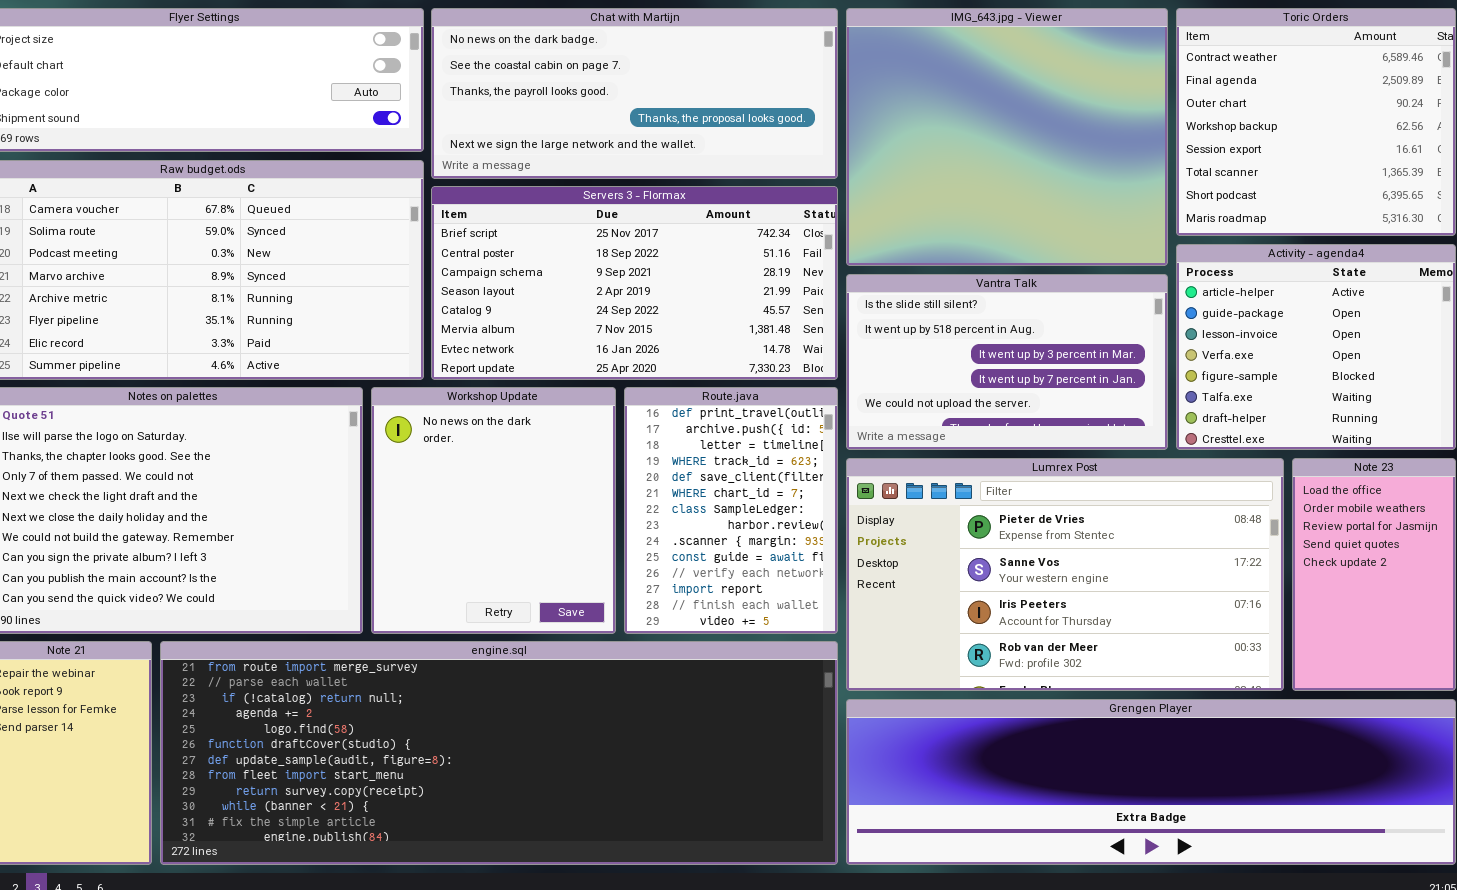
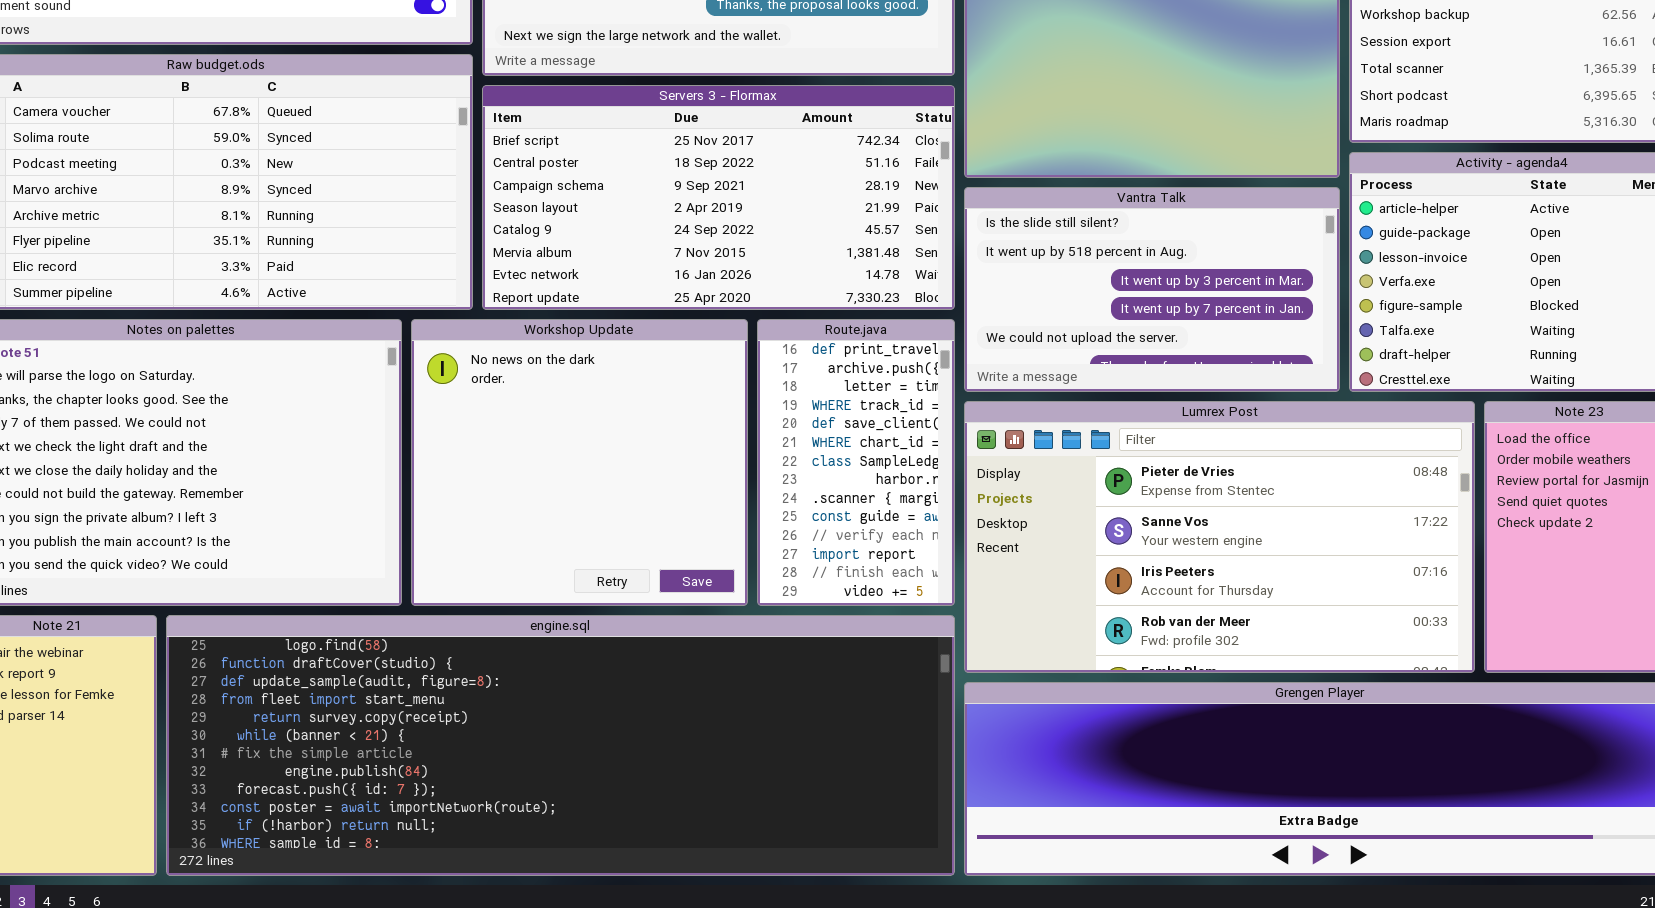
Workshop Update: [371,387,616,634] -> [411,319,748,606], resized
Route.java: [624,387,838,634] -> [757,319,955,606], resized
engine.sql: [160,641,838,865] -> [166,615,955,876], scrolled down 4 rows

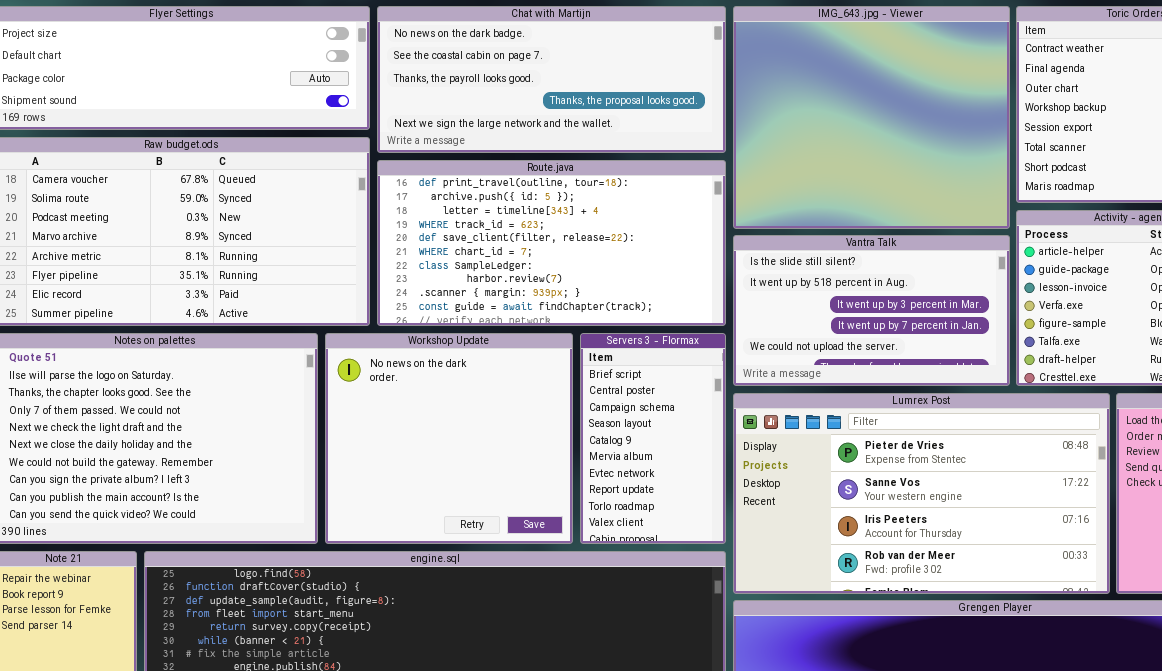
Servers 3 - Flormax: [482,85,955,310] -> [580,333,726,544], moved, resized
Route.java: [757,319,955,606] -> [377,160,726,326], moved, resized

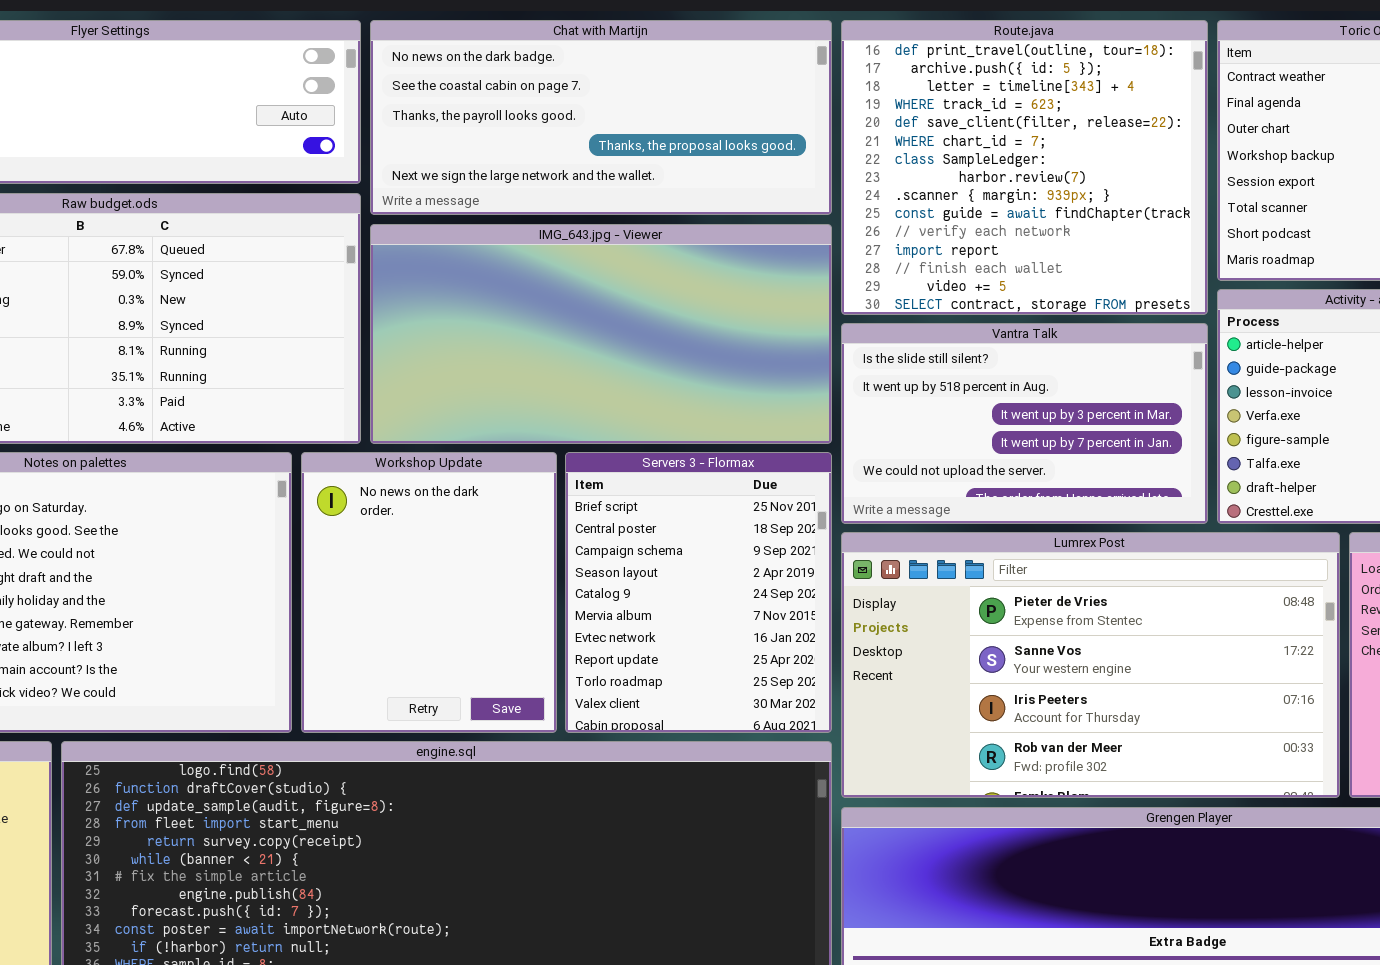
IMG_643.jpg - Viewer: [733,6,1010,229] -> [370,224,832,444], moved, resized
Route.java: [377,160,726,326] -> [841,20,1208,315], moved, resized
Workshop Update: [325,333,573,544] -> [301,452,557,733], resized
Servers 3 - Flormax: [580,333,726,544] -> [565,452,832,733], resized

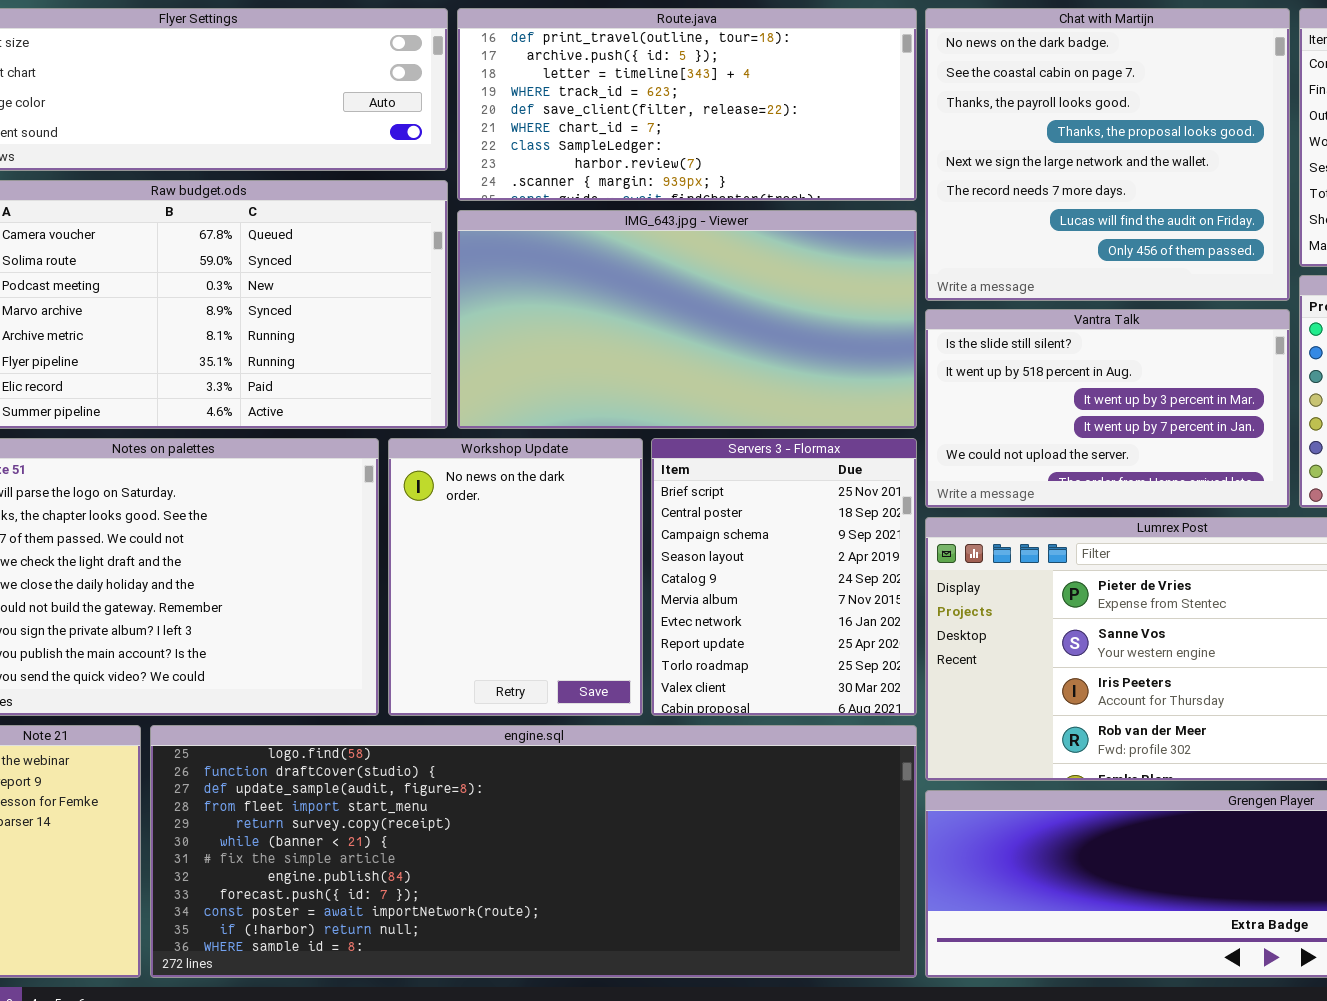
Chat with Martijn: [370,20,832,215] -> [925,8,1290,301], moved, resized
Route.java: [841,20,1208,315] -> [457,8,917,201], moved, resized

